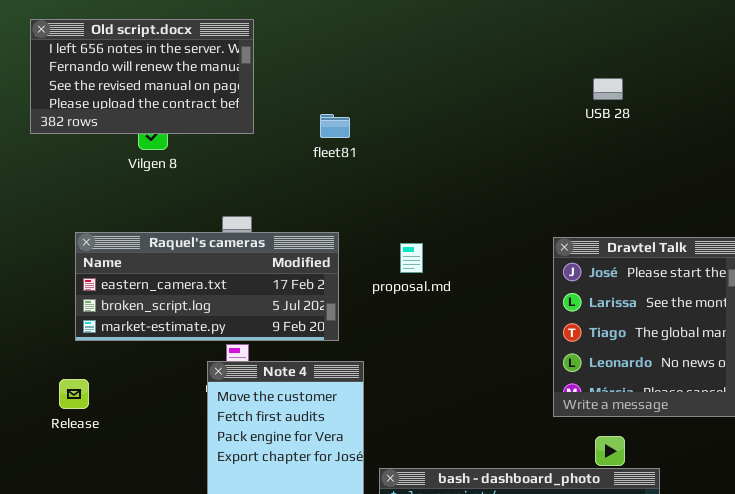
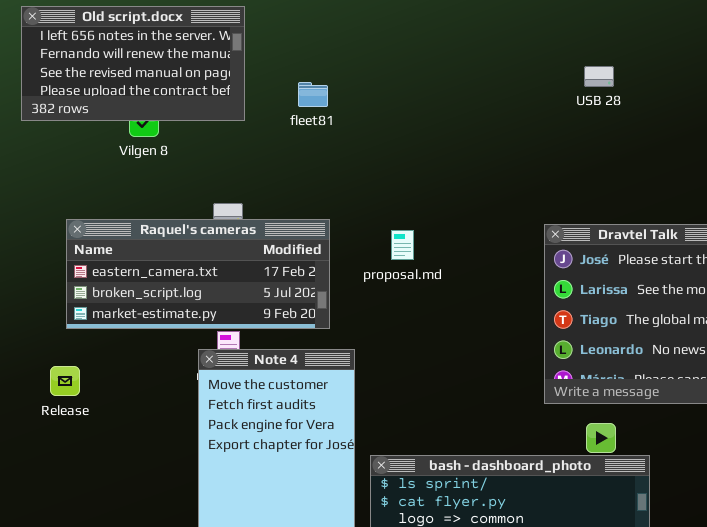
fleet81: [320,114,350,138] -> [298,82,328,107], moved

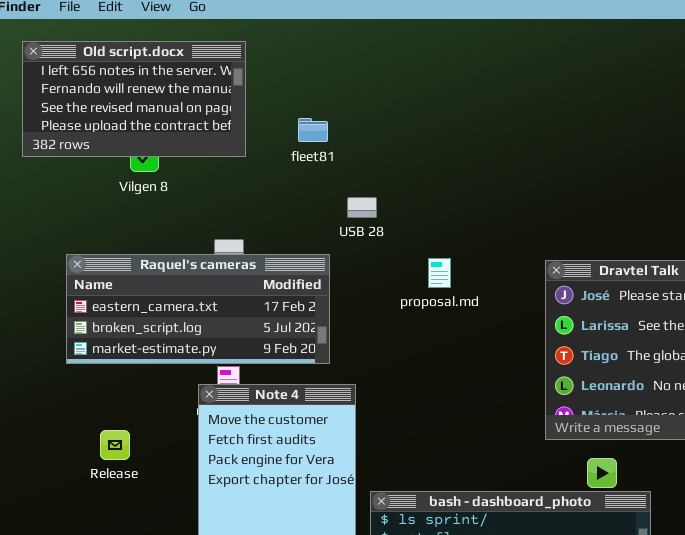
USB 28: [584,66,614,87] -> [347,197,377,218], moved
proposal.md: [391,230,414,260] -> [428,258,451,288], moved
Release: [50,366,80,396] -> [100,430,130,460], moved

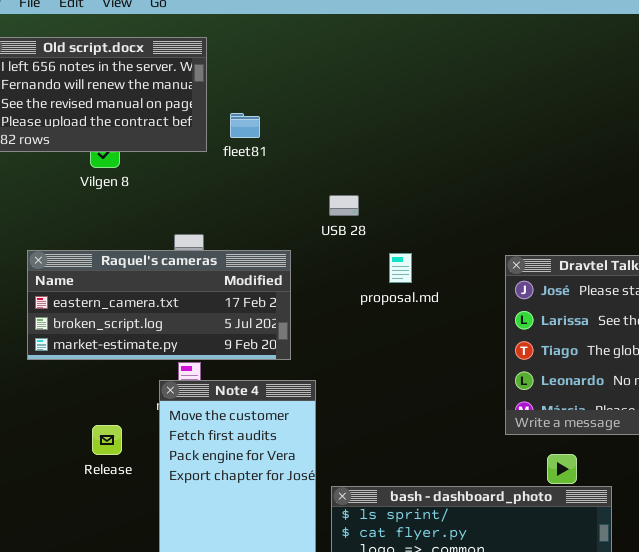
fleet81: [298,118,328,142] -> [230,113,260,138], moved
USB 28: [347,197,377,218] -> [329,195,359,216], moved
Release: [100,430,130,460] -> [92,425,122,455], moved

